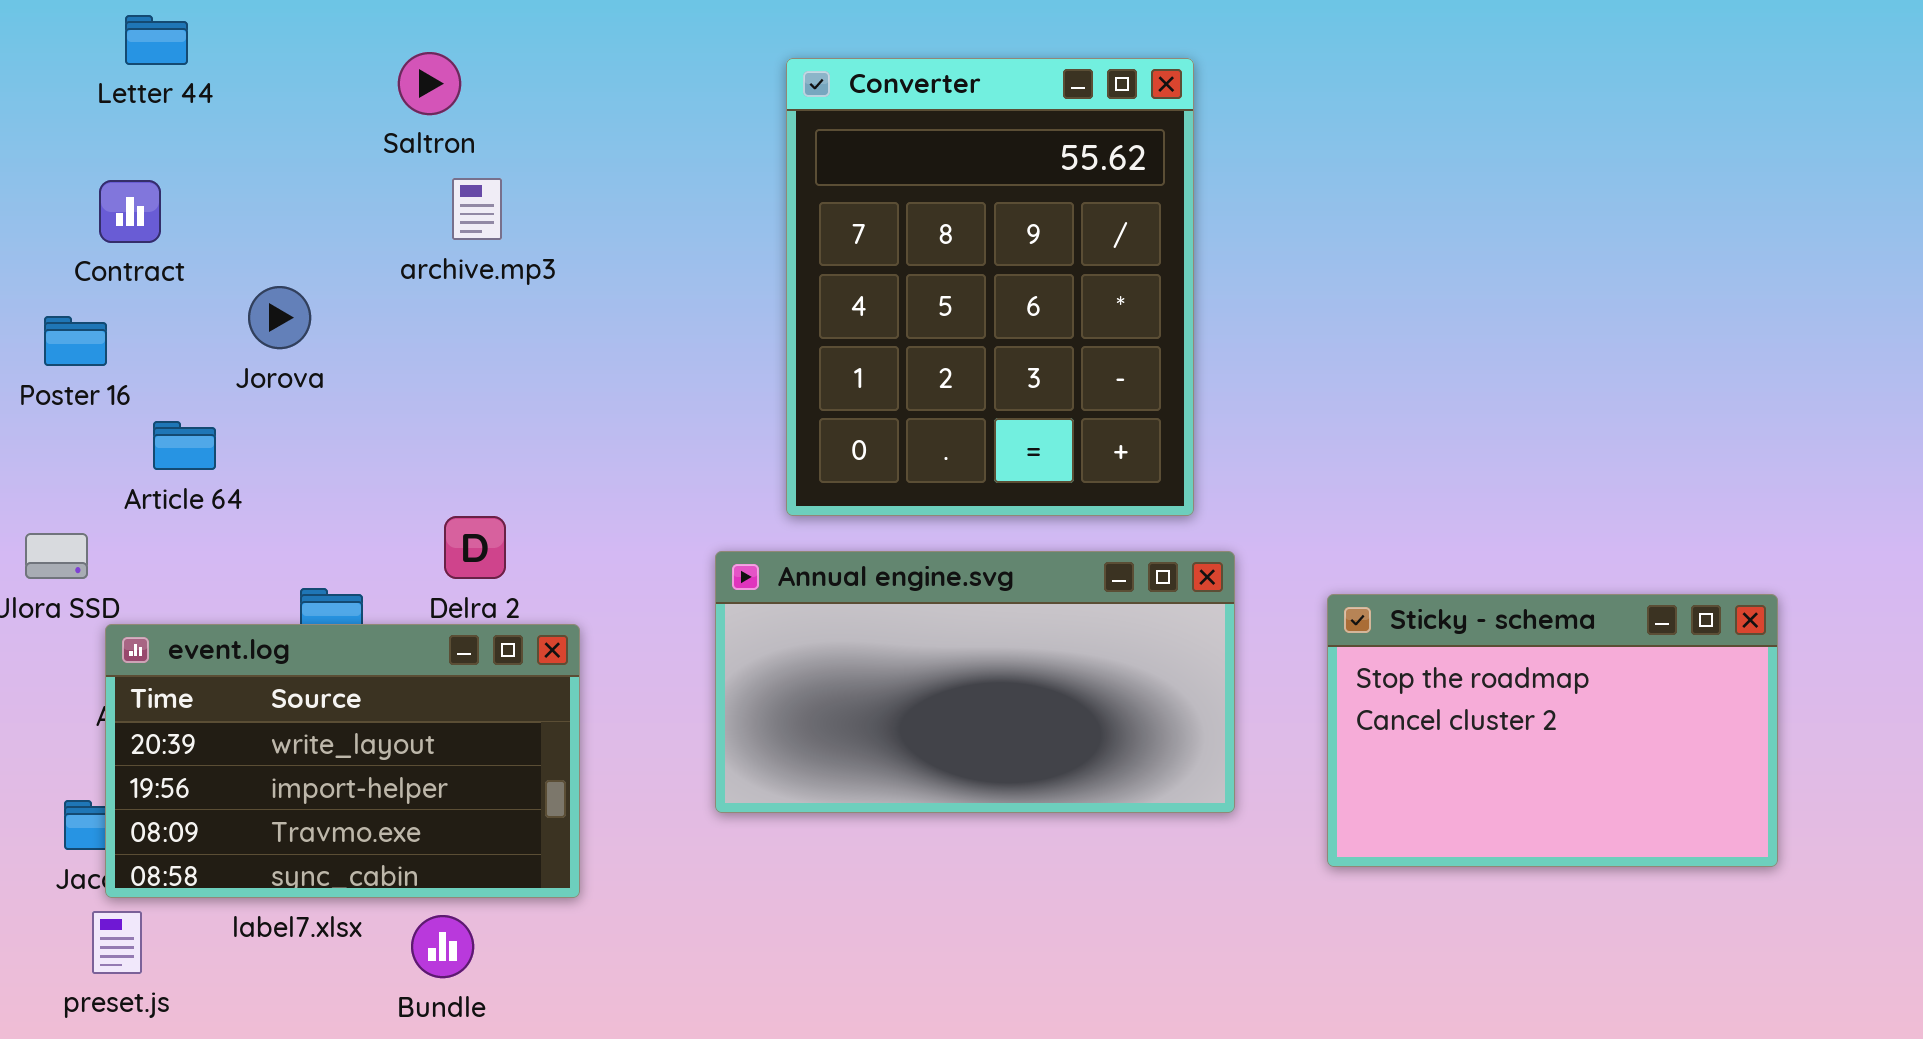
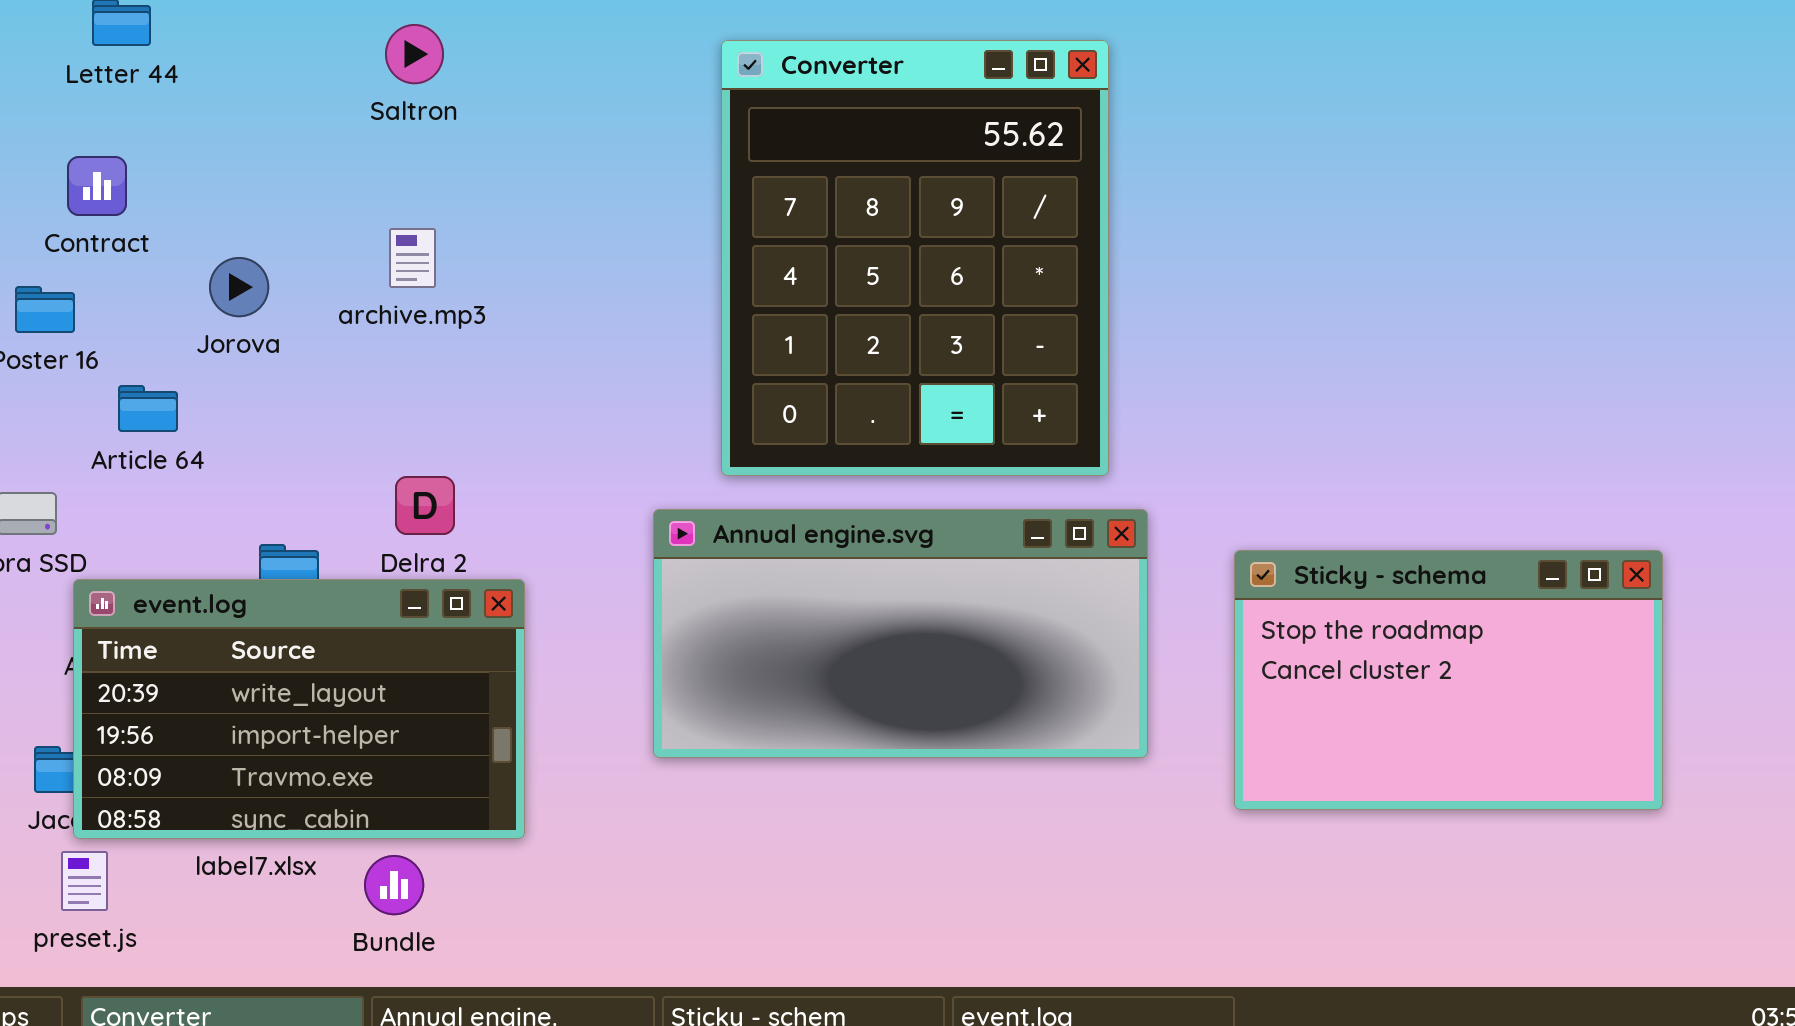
Saltron: [398,52,461,115] -> [385,24,444,84], moved
archive.mp3: [452,178,502,240] -> [389,228,436,288], moved

